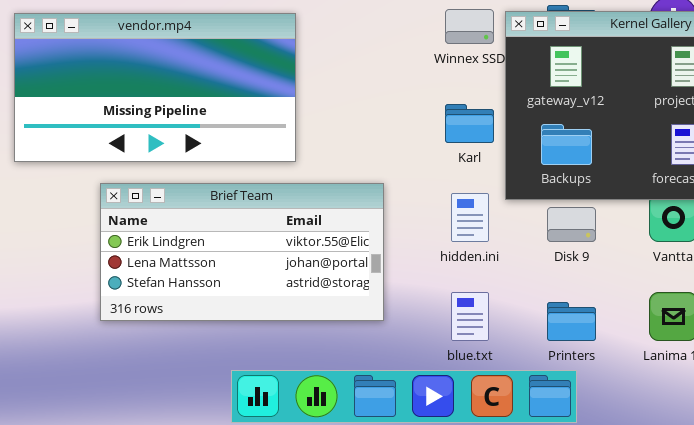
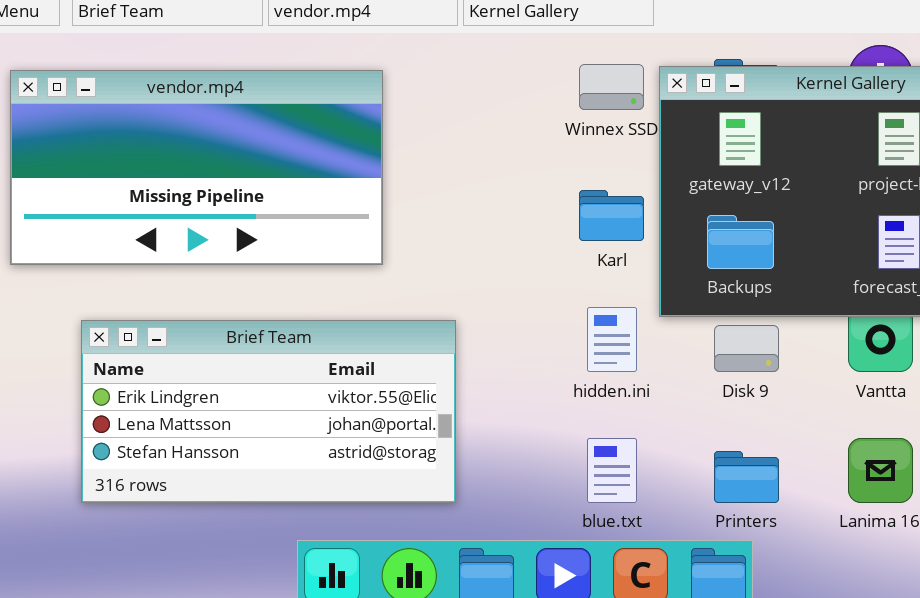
Brief Team: [100,183,384,321] -> [81,320,456,503], moved

